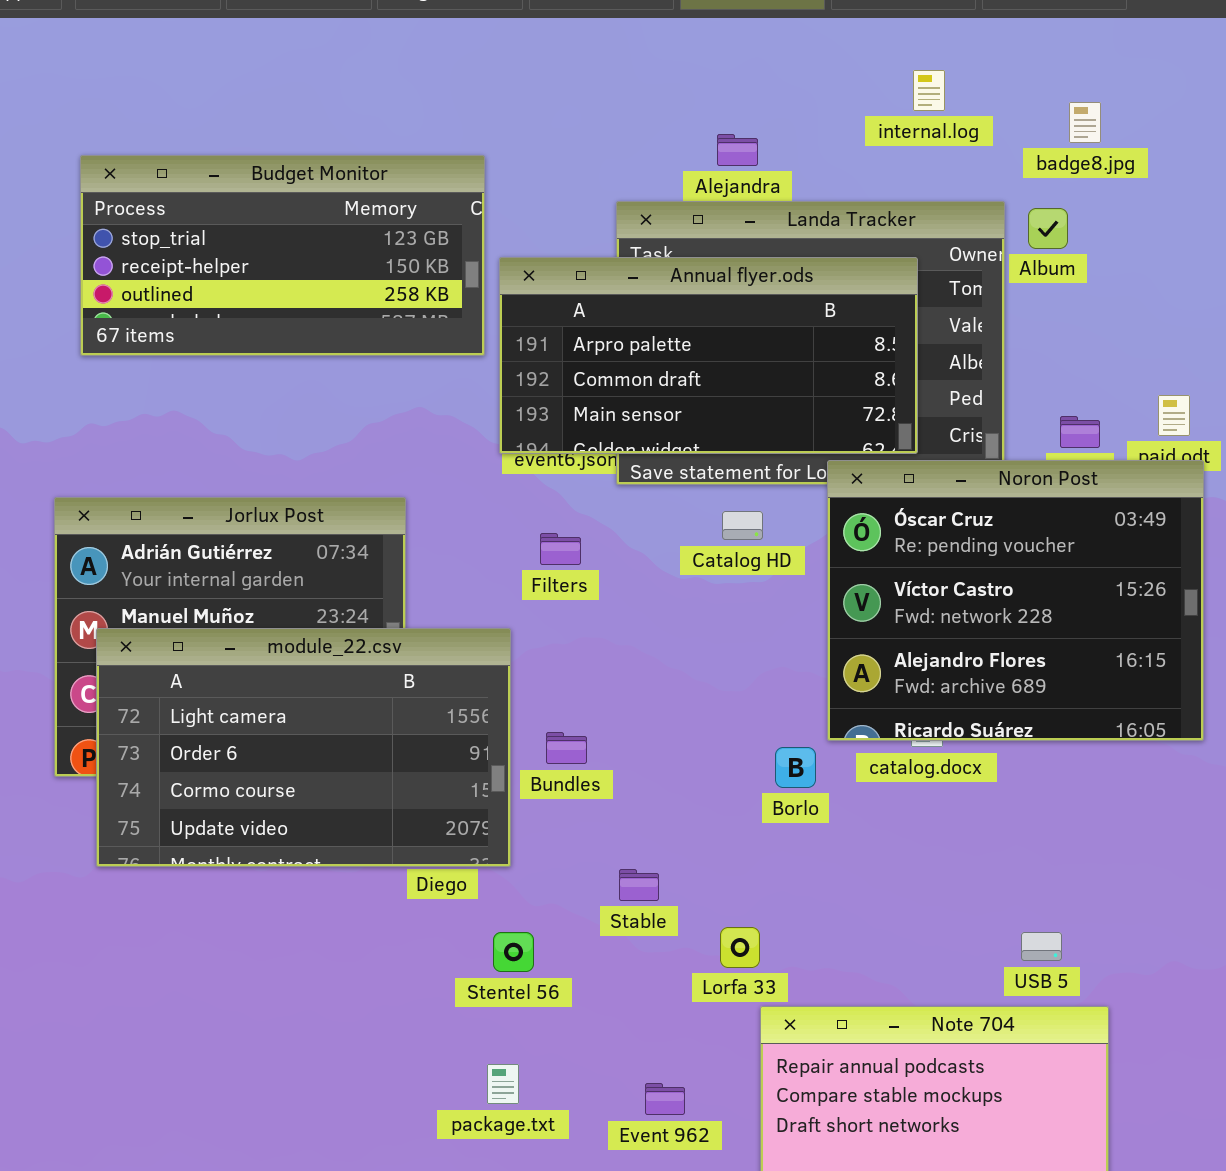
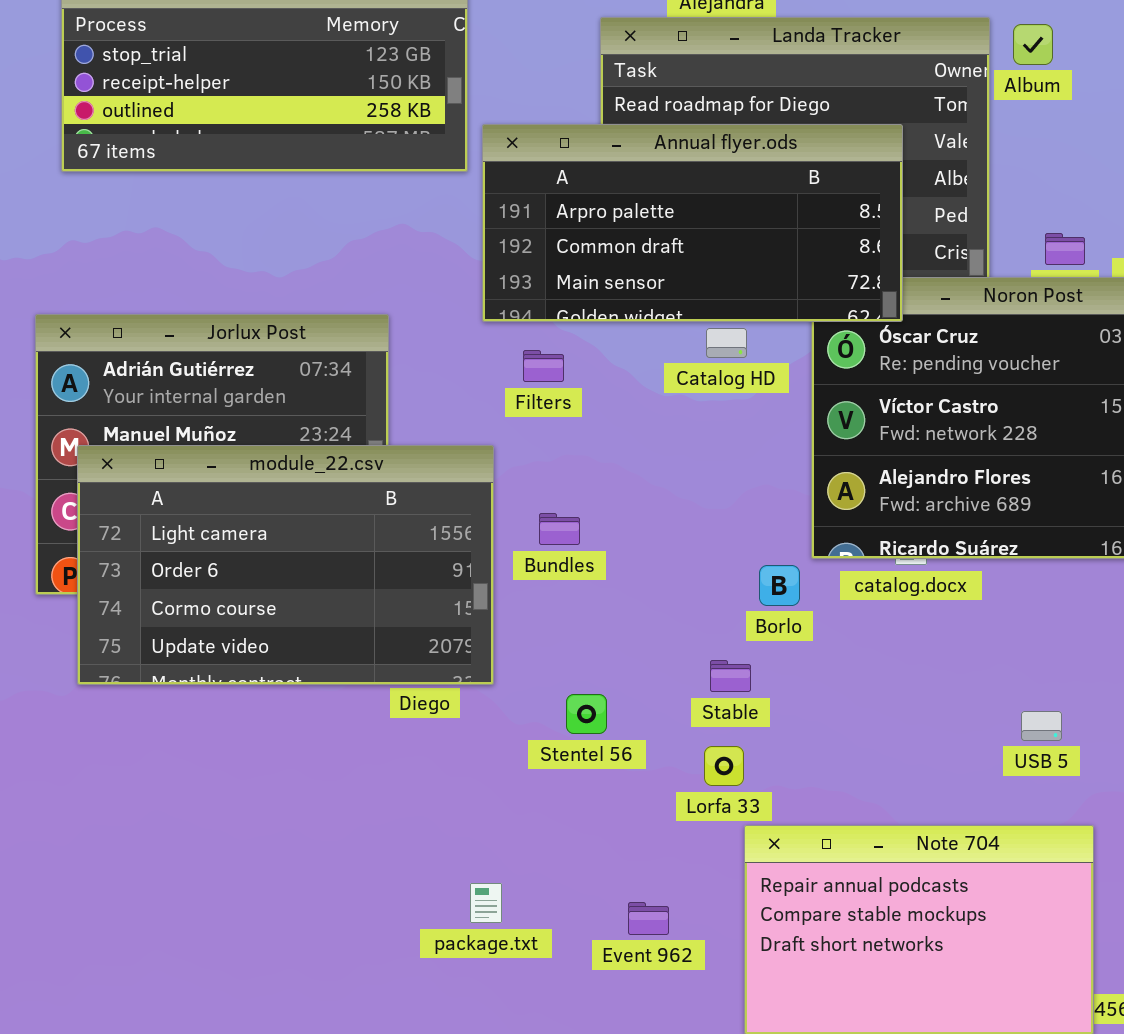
Annual flyer.ods: [499,257,918,454] -> [482,124,903,322], moved
Bundles: [546,732,587,764] -> [539,513,580,545], moved
Stable: [619,869,659,901] -> [710,660,751,692], moved
Stentel 56: [493,932,534,972] -> [566,694,607,734], moved
USB 5: [1021,932,1062,961] -> [1021,711,1062,741], moved

